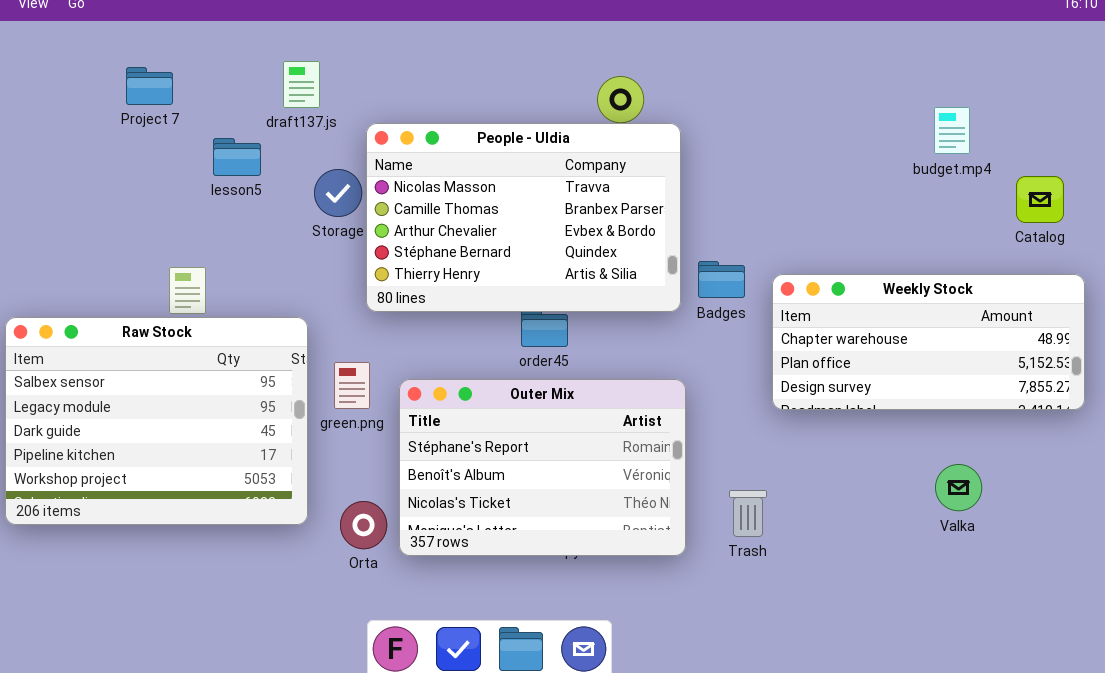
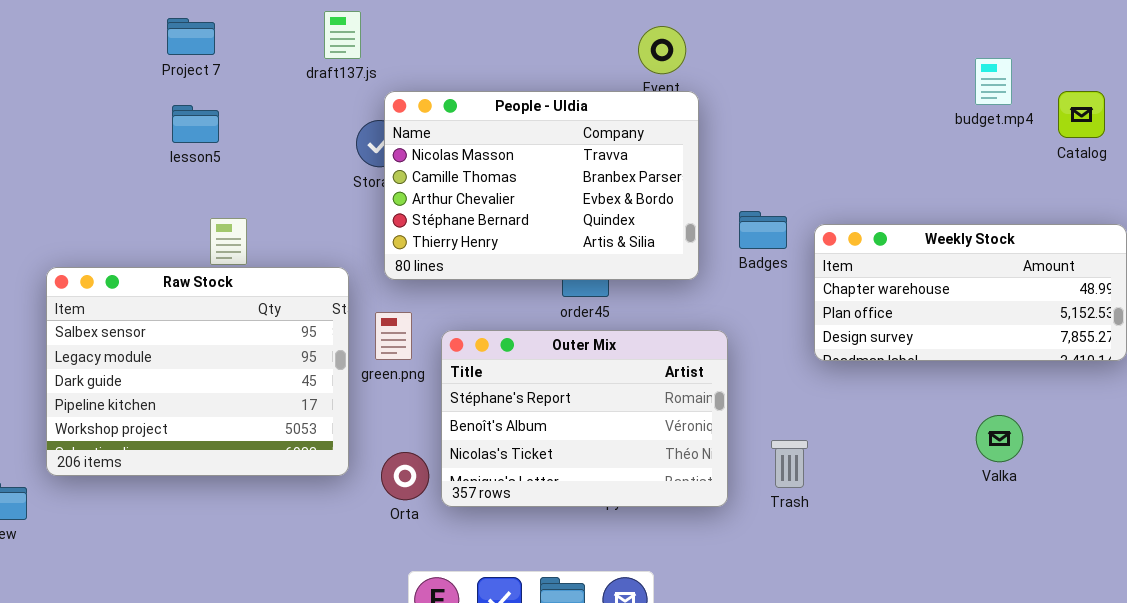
People - Uldia: [366,123,681,312] -> [384,91,699,280], moved
lesson5: [213,138,261,176] -> [172,105,219,143], moved
Catalog: [1016,176,1064,223] -> [1058,91,1105,138], moved

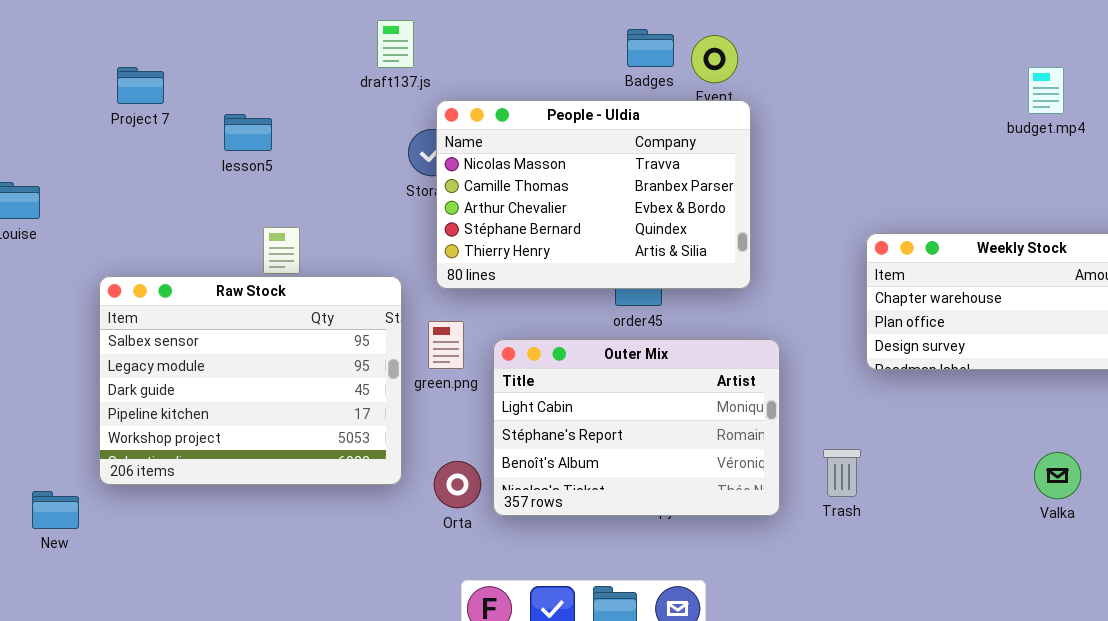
Project 7: [167,18,215,55] -> [117,67,164,104], moved
Badges: [739,211,787,249] -> [627,29,674,67], moved
Outer Mix: [441,330,728,507] -> [493,339,780,516], scrolled up 1 row
Valka: [976,415,1023,462] -> [1034,452,1081,499], moved

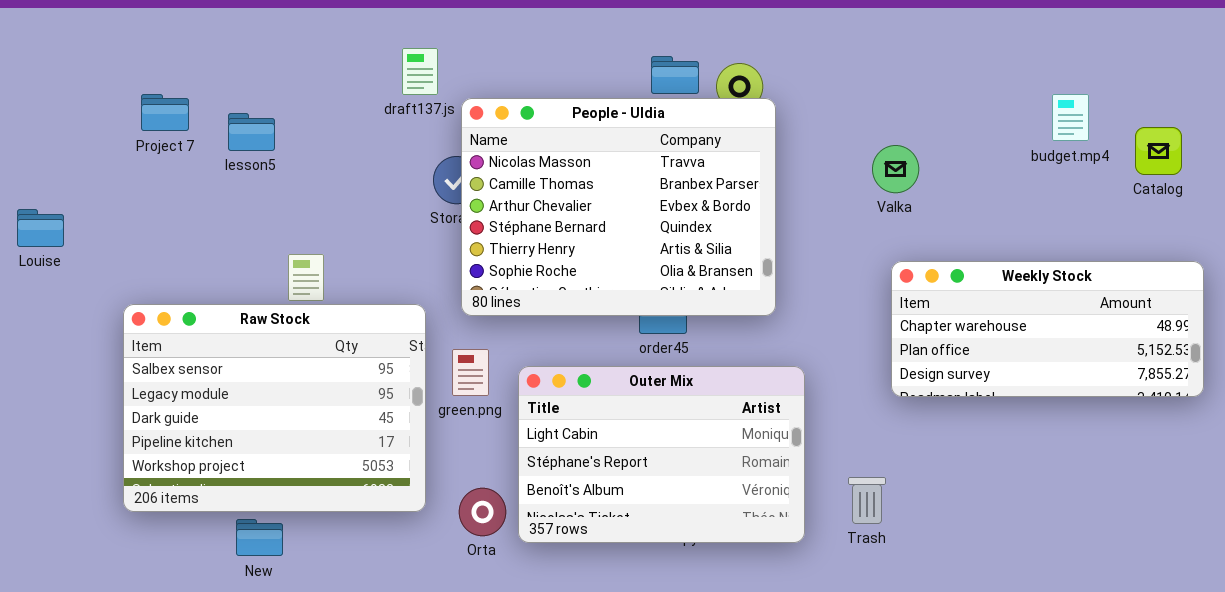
People - Uldia: [436,100,751,289] -> [461,98,776,316], resized
lesson5: [224,114,272,151] -> [228,113,275,151], moved
Valka: [1034,452,1081,499] -> [872,145,919,193], moved
New: [32,491,79,529] -> [236,519,283,556], moved

